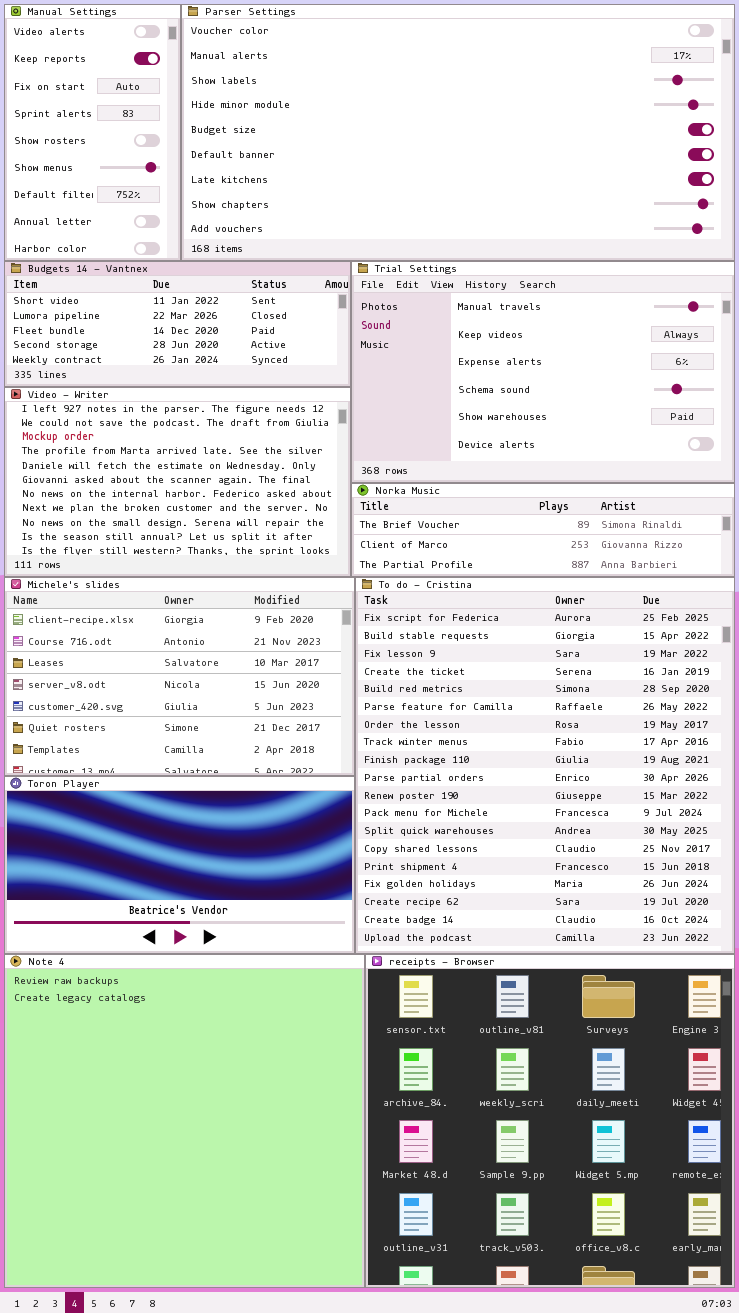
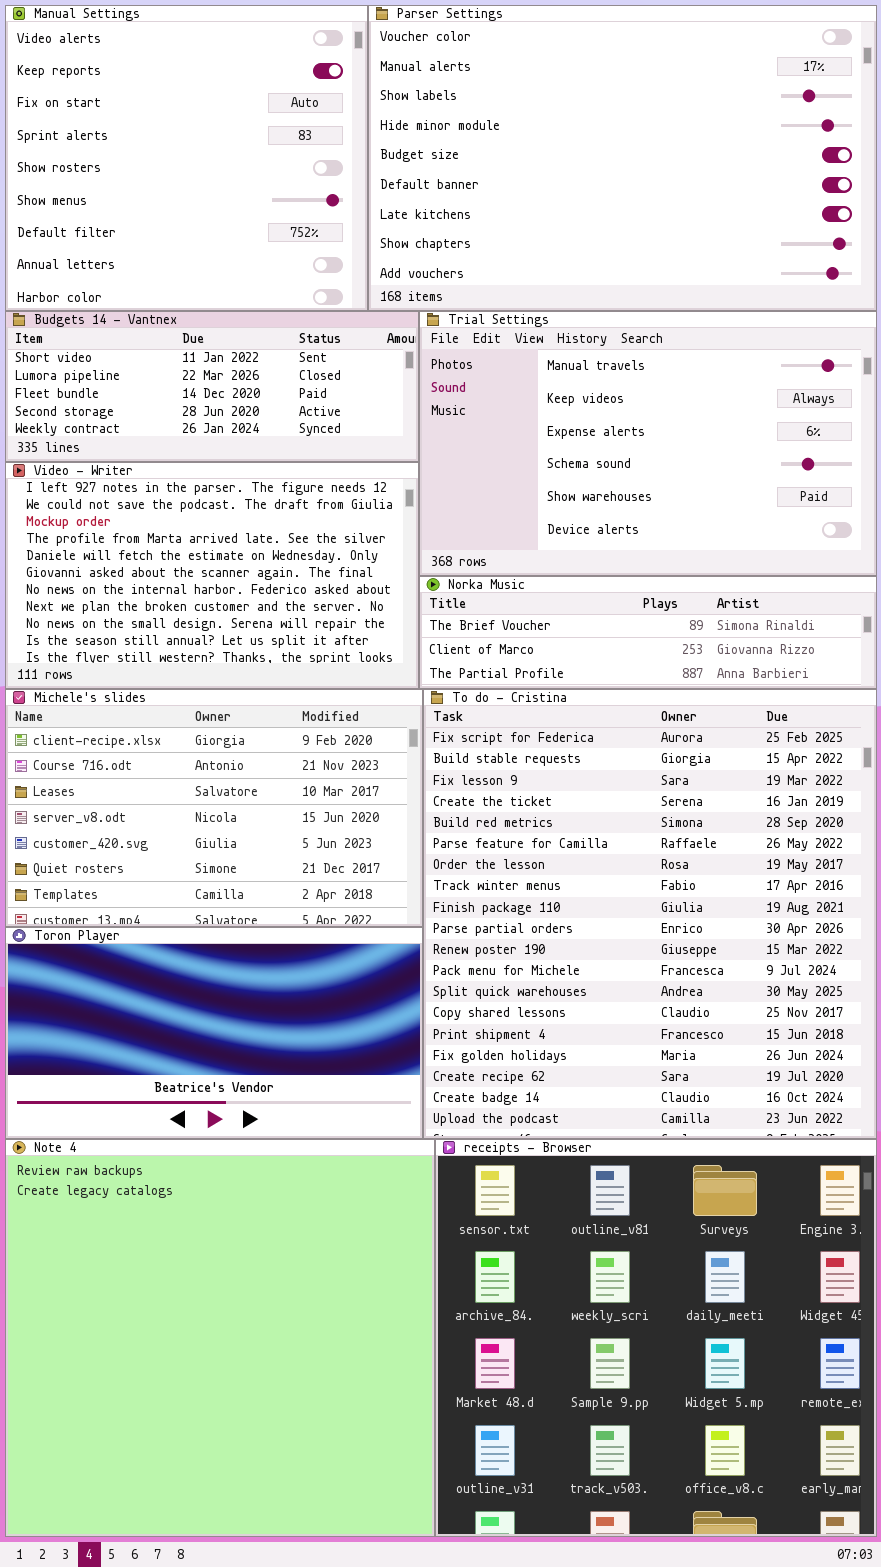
Manual Settings: [4,4,181,261] -> [5,5,368,311], resized
Parser Settings: [181,4,735,261] -> [368,5,877,311], resized

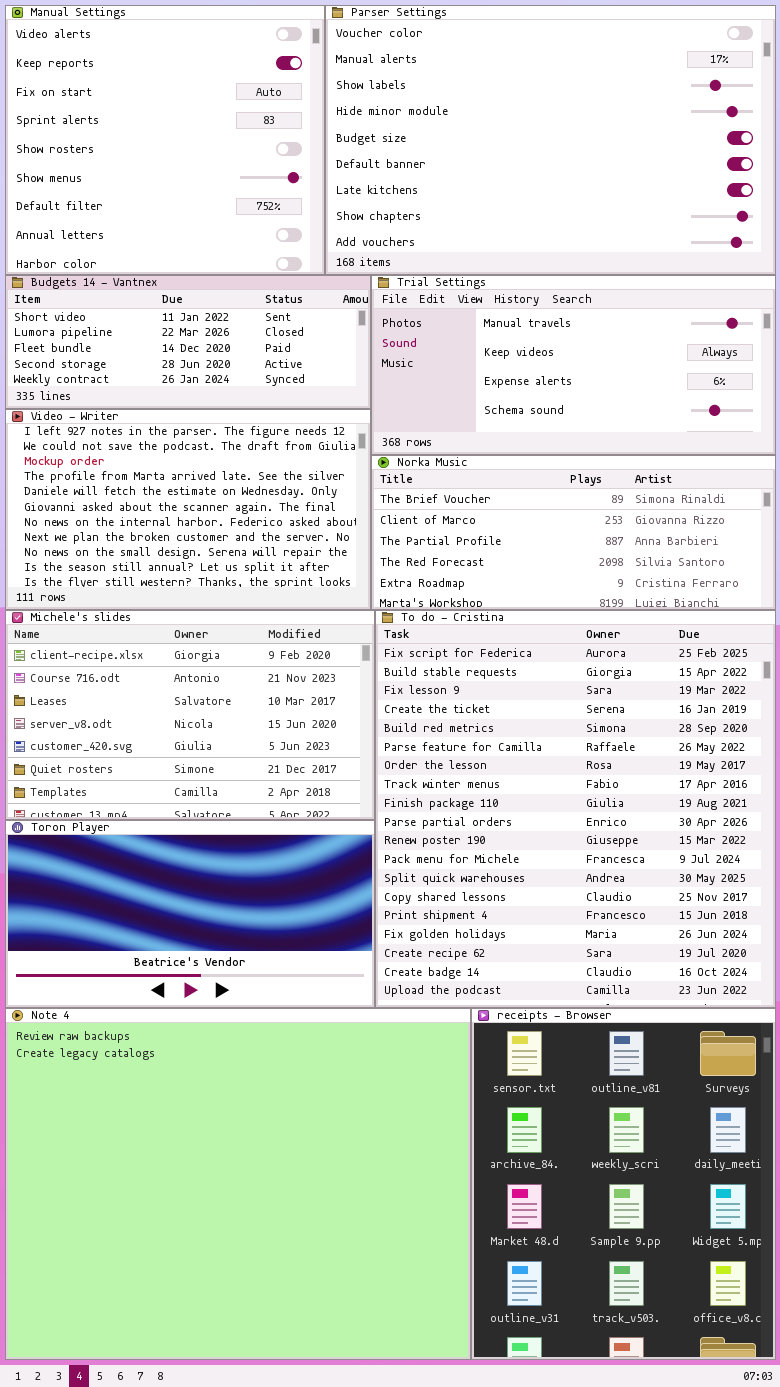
Trial Settings: [419,311,877,576] -> [371,275,776,455], resized
Norka Music: [419,576,877,689] -> [371,455,776,610], resized
Note 4: [5,1139,435,1537] -> [5,1008,471,1360], resized
receipts - Browser: [435,1139,877,1537] -> [471,1008,776,1360], resized

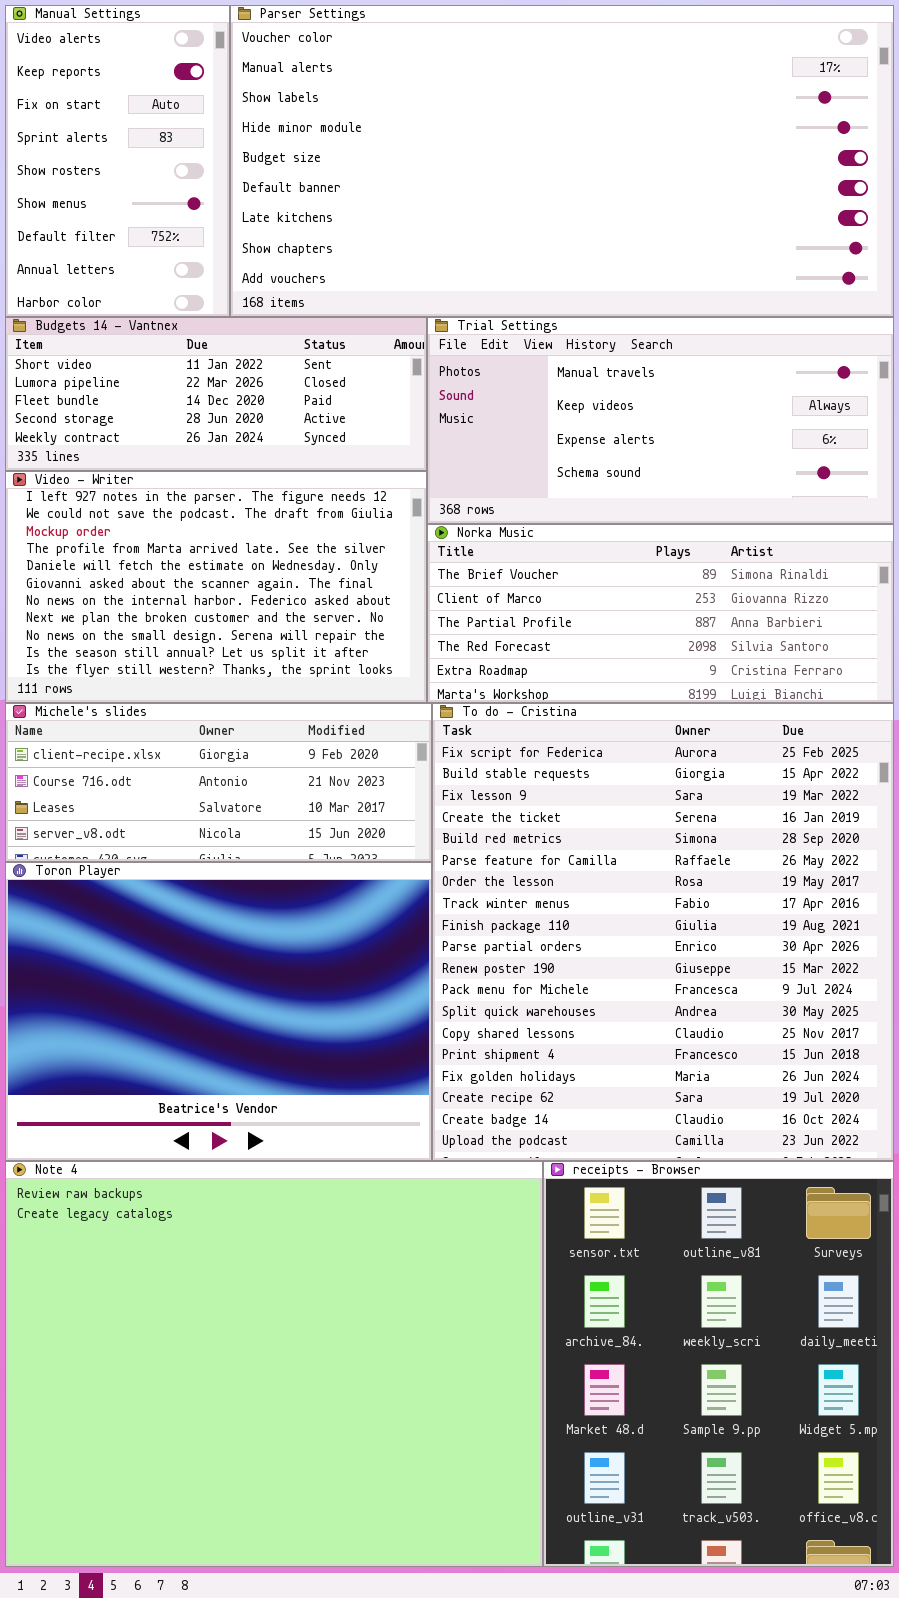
Manual Settings: [5,5,325,275] -> [5,5,230,317], resized
Parser Settings: [325,5,776,275] -> [230,5,894,317], resized
Michele's slides: [5,610,375,820] -> [5,703,432,862], resized
Toron Player: [5,820,375,1008] -> [5,862,432,1161], resized

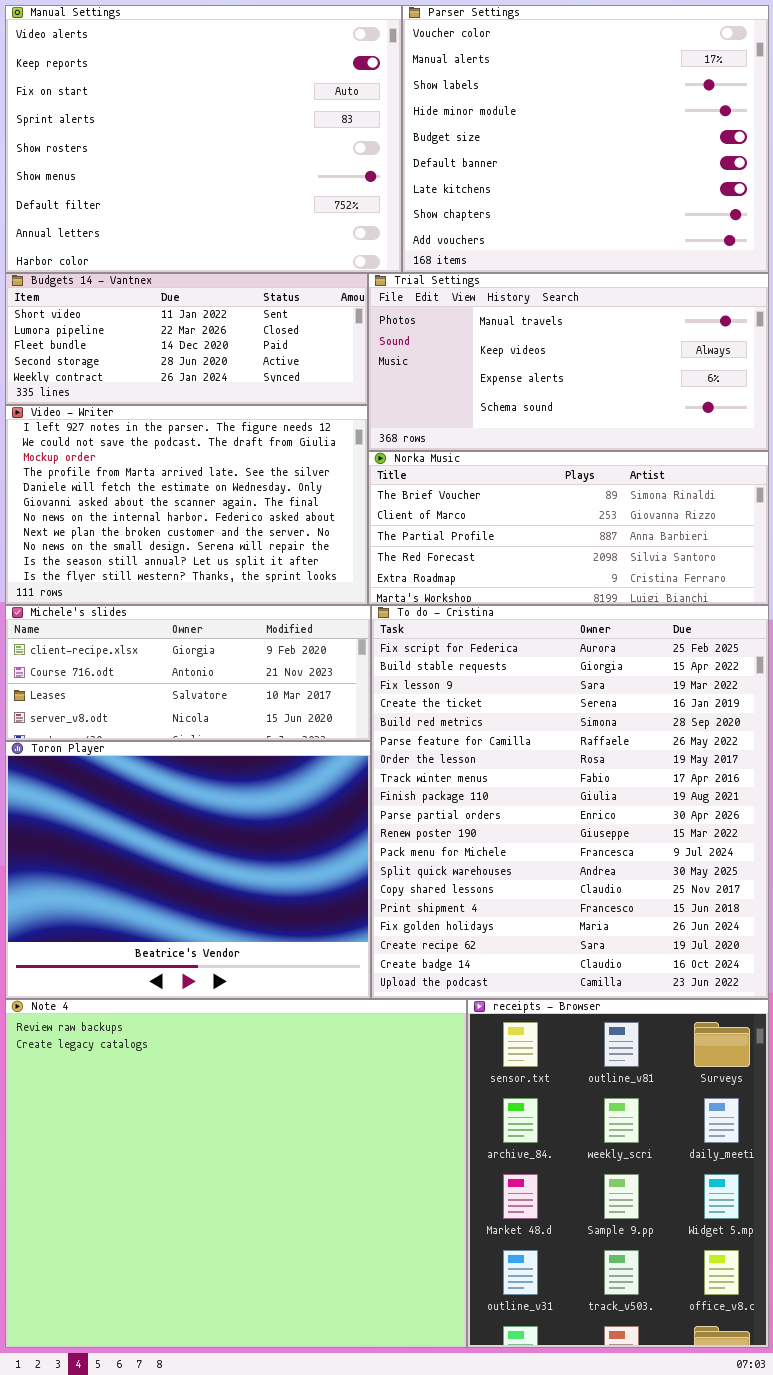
Manual Settings: [5,5,230,317] -> [5,5,402,273], resized
Parser Settings: [230,5,894,317] -> [402,5,769,273], resized

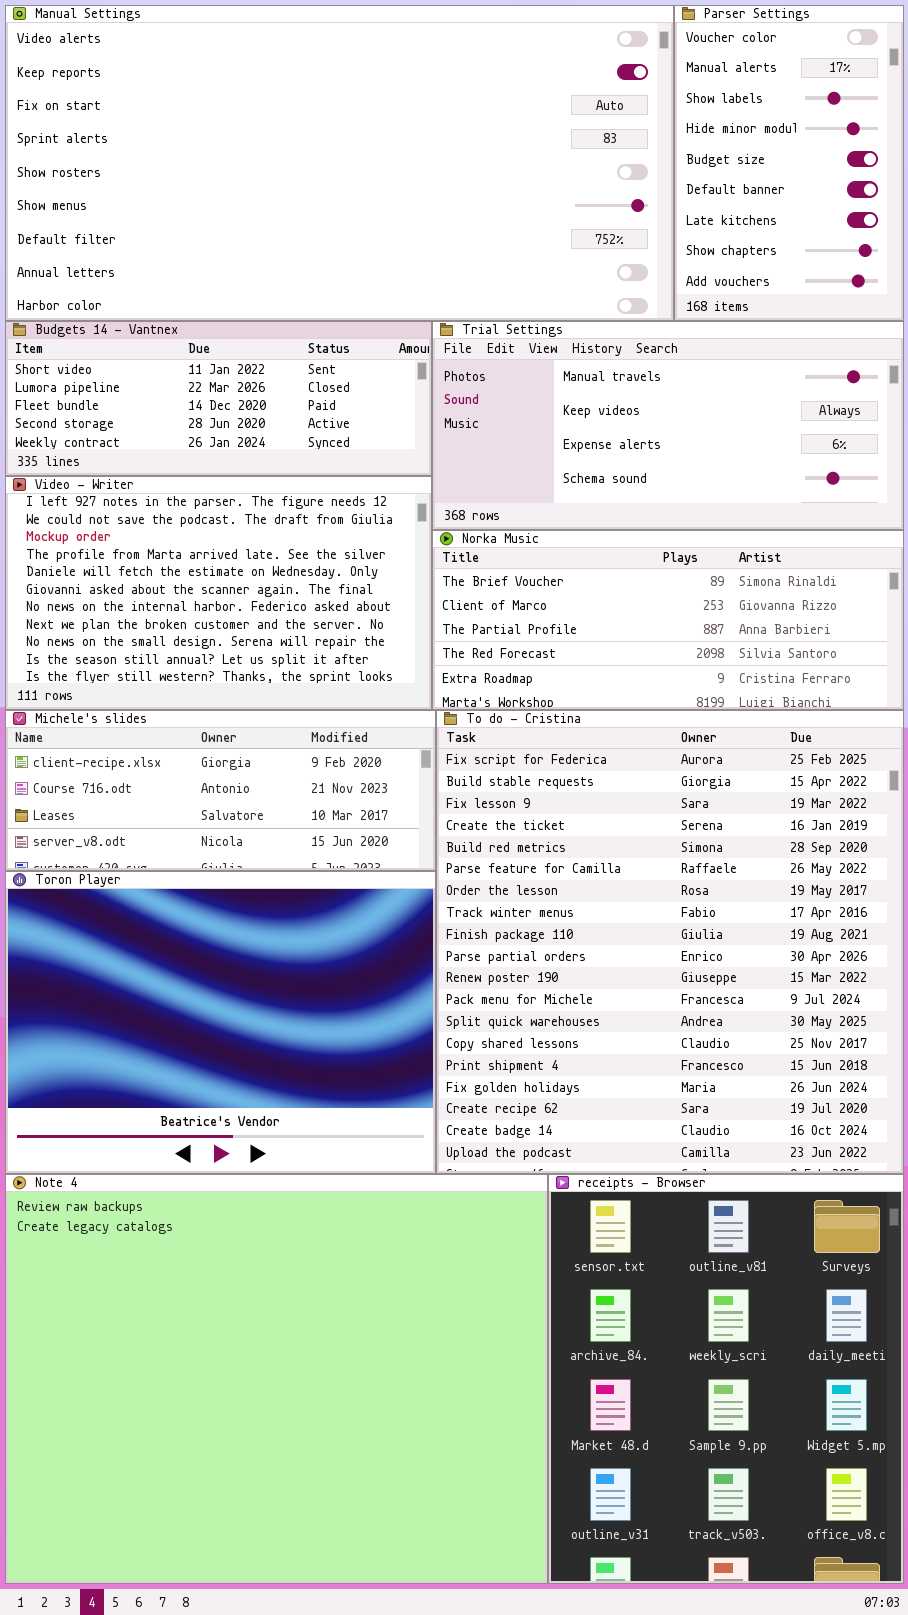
Manual Settings: [5,5,402,273] -> [5,5,674,321], resized
Parser Settings: [402,5,769,273] -> [674,5,904,321], resized

